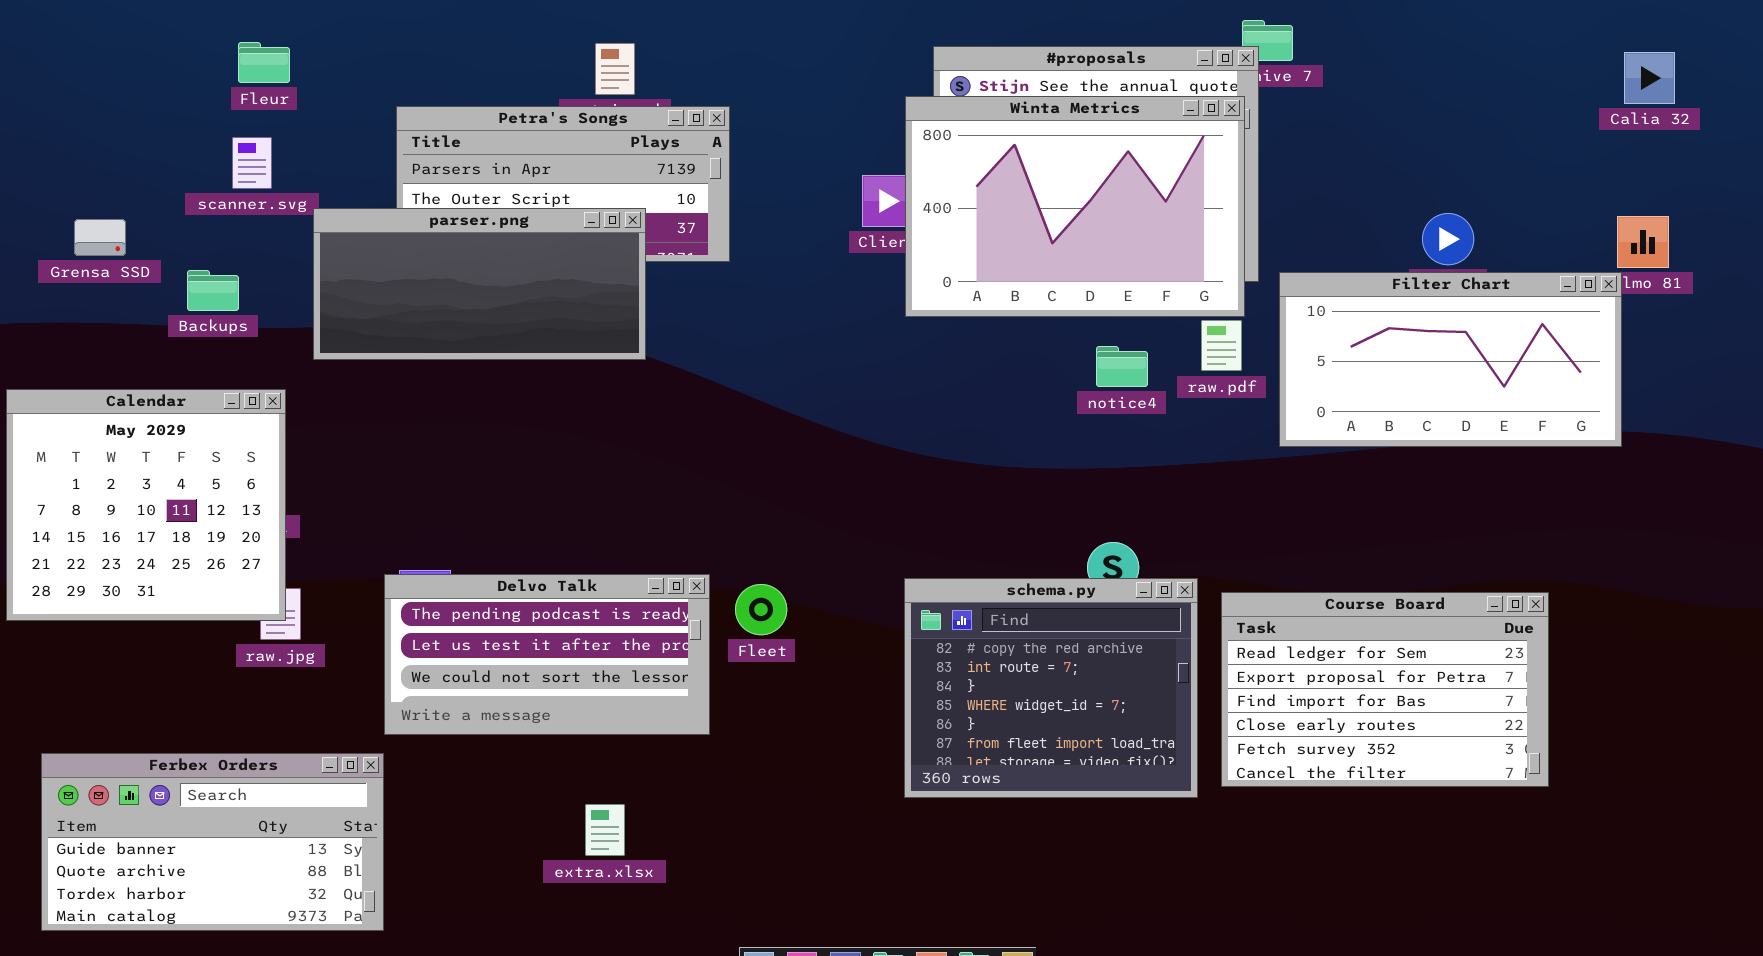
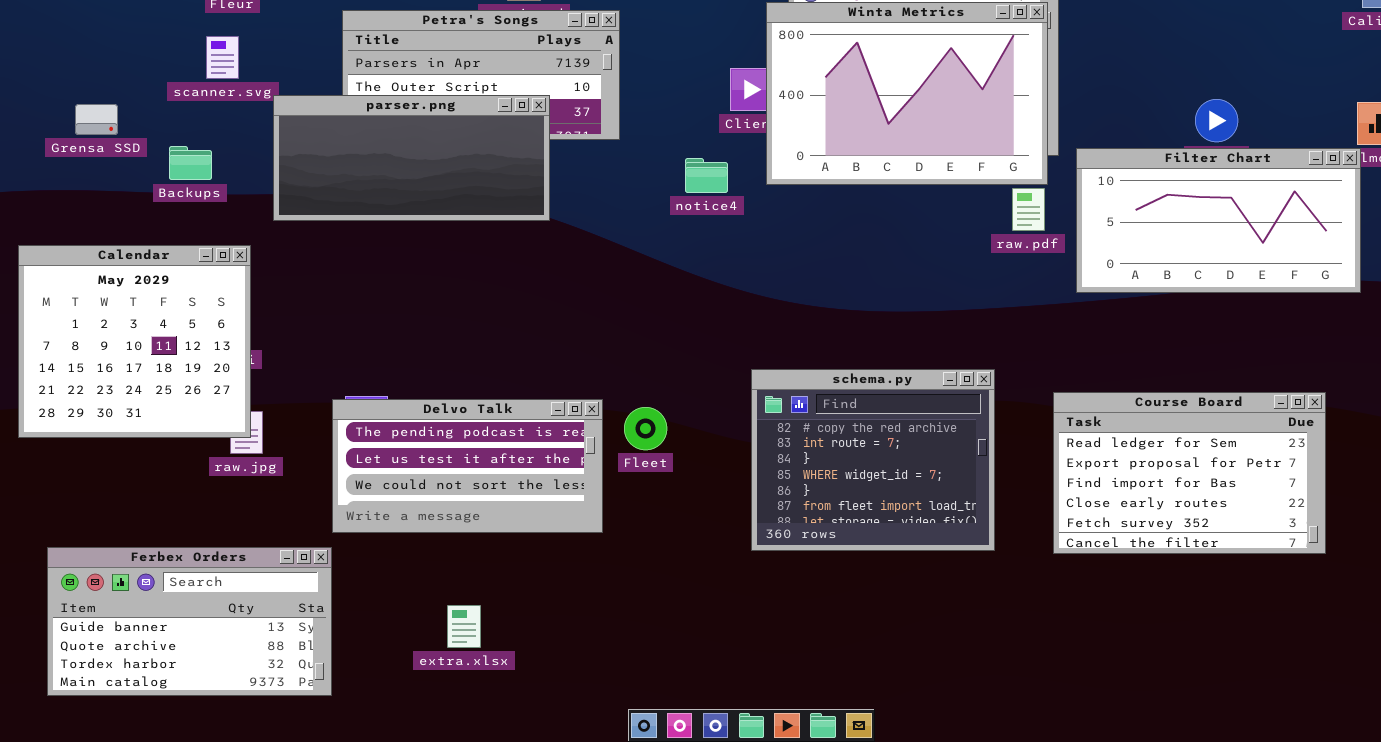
notice4: [1096,346,1148,387] -> [685,158,728,193], moved
schema.py: [904,578,1198,798] -> [751,369,995,551], moved
Course Board: [1221,592,1549,787] -> [1053,392,1326,554], moved
extra.xlsx: [585,804,625,856] -> [447,605,481,648], moved

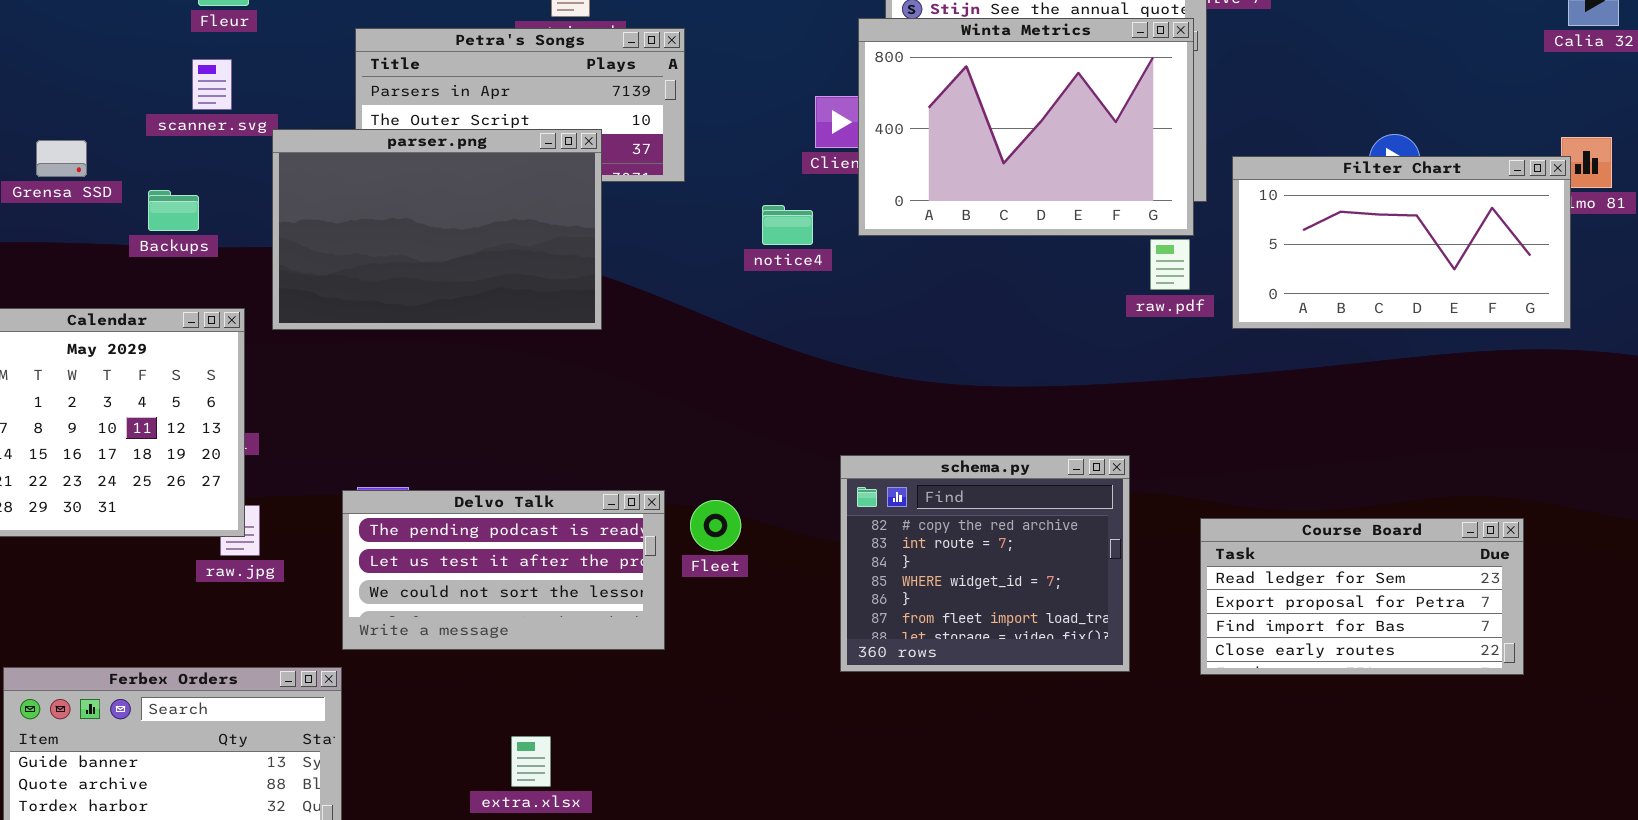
parser.png: [273,95,550,221] -> [272,129,602,330], resized
Filter Chart: [1076,148,1361,293] -> [1232,156,1571,329], moved
Course Board: [1053,392,1326,554] -> [1200,518,1524,675], resized
extra.xlsx: [447,605,481,648] -> [511,736,551,787], moved

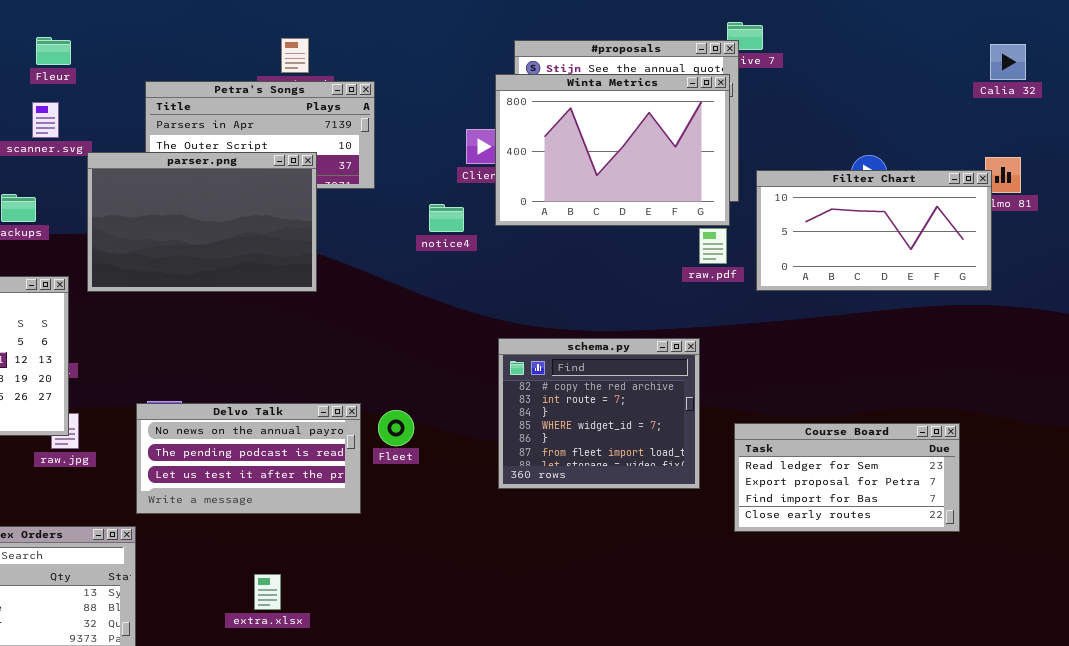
schema.py: [840,455,1130,672] -> [498,338,700,489], moved
Delvo Talk: [342,490,665,650] -> [136,403,361,514], scrolled up 1 row

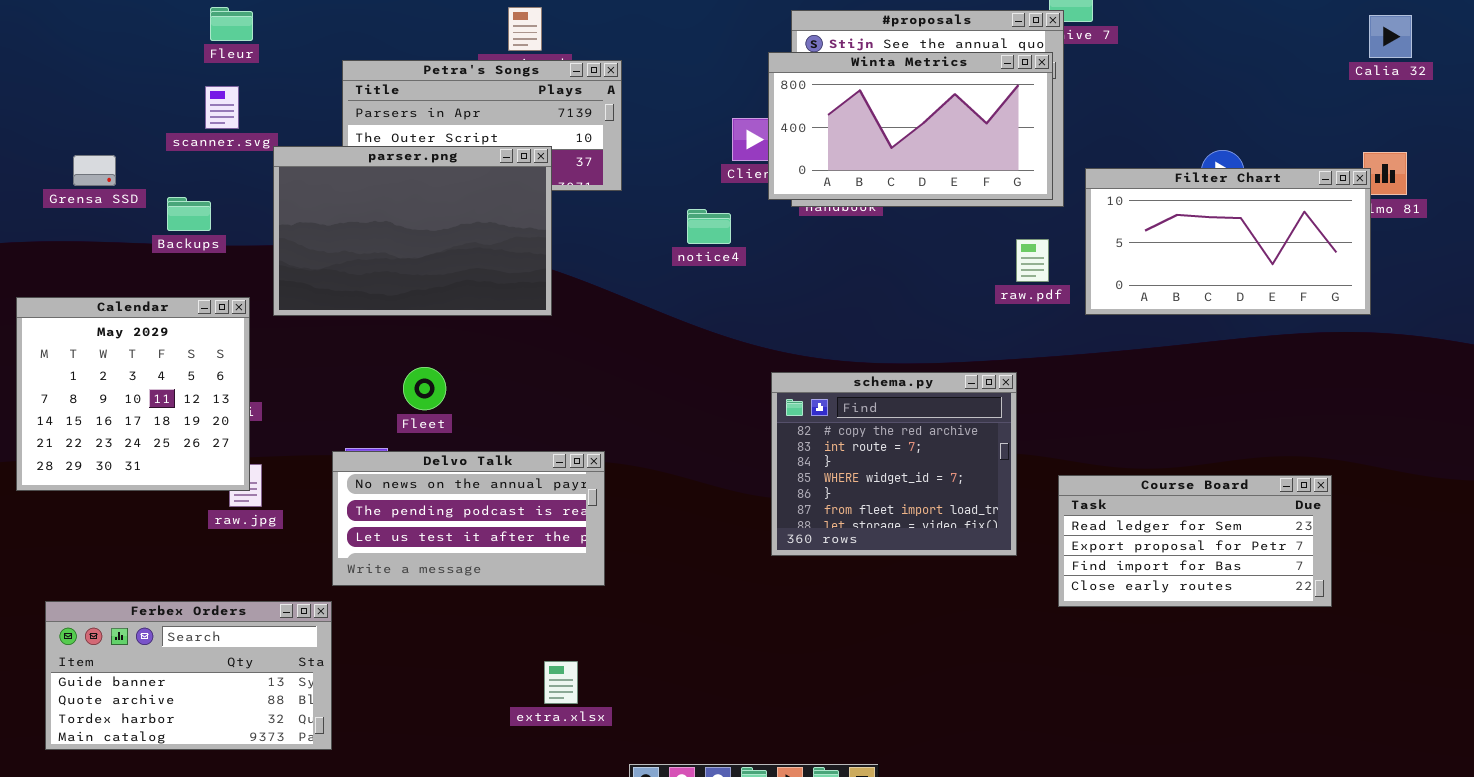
Winta Metrics: [495,74,730,226] -> [768,52,1053,200], resized
Fleet: [378,410,414,446] -> [403,367,446,410], moved
extra.xlsx: [254,574,281,610] -> [544,661,578,704], moved

